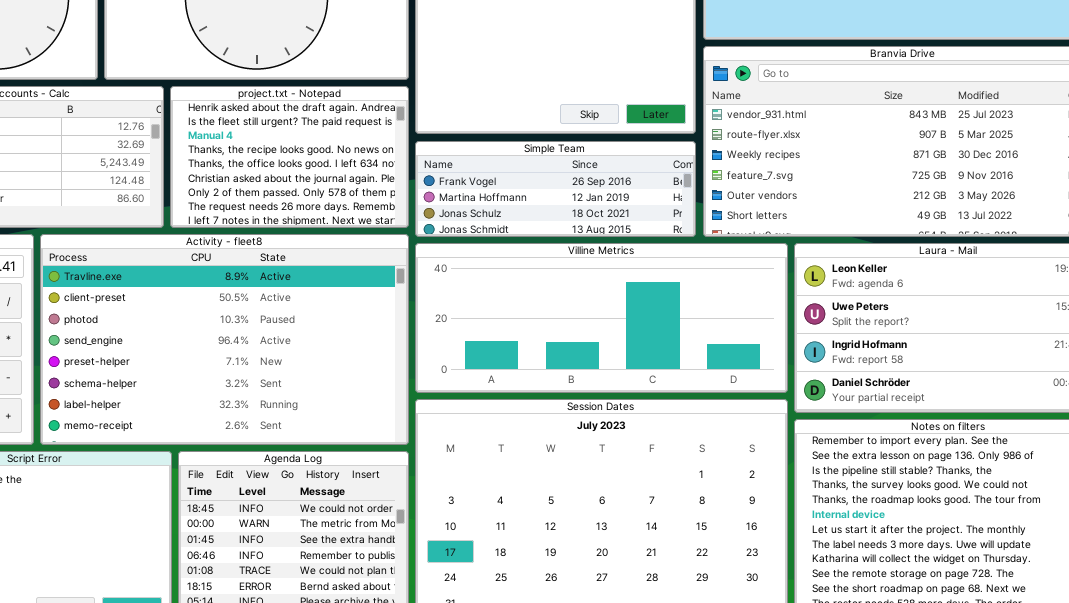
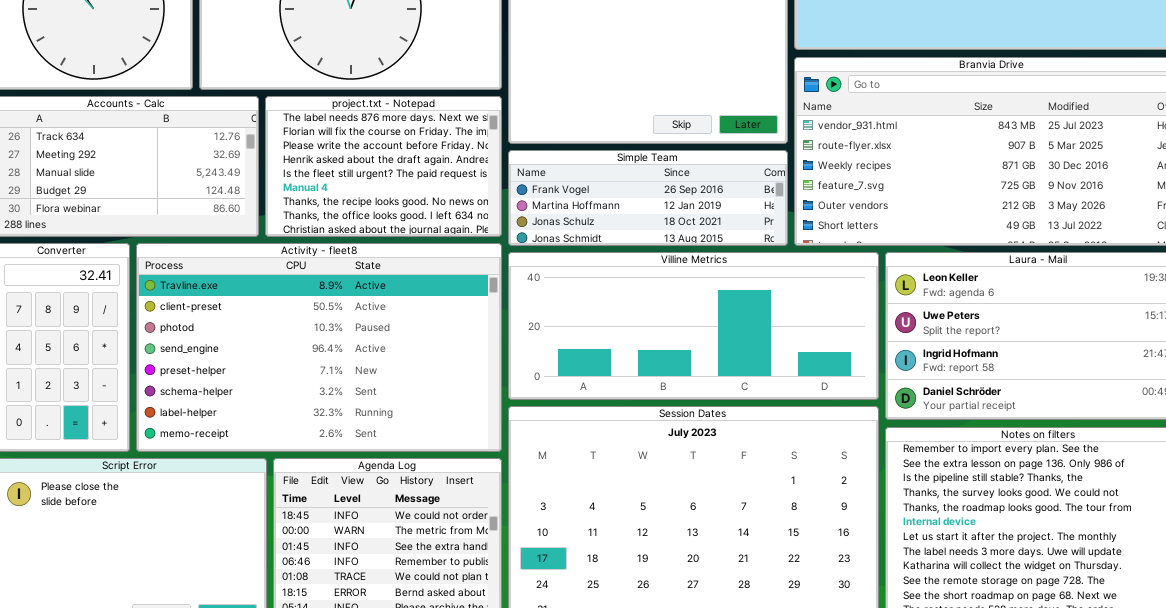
project.txt - Notepad: [170,86,409,228] -> [265,96,502,237], scrolled up 3 rows

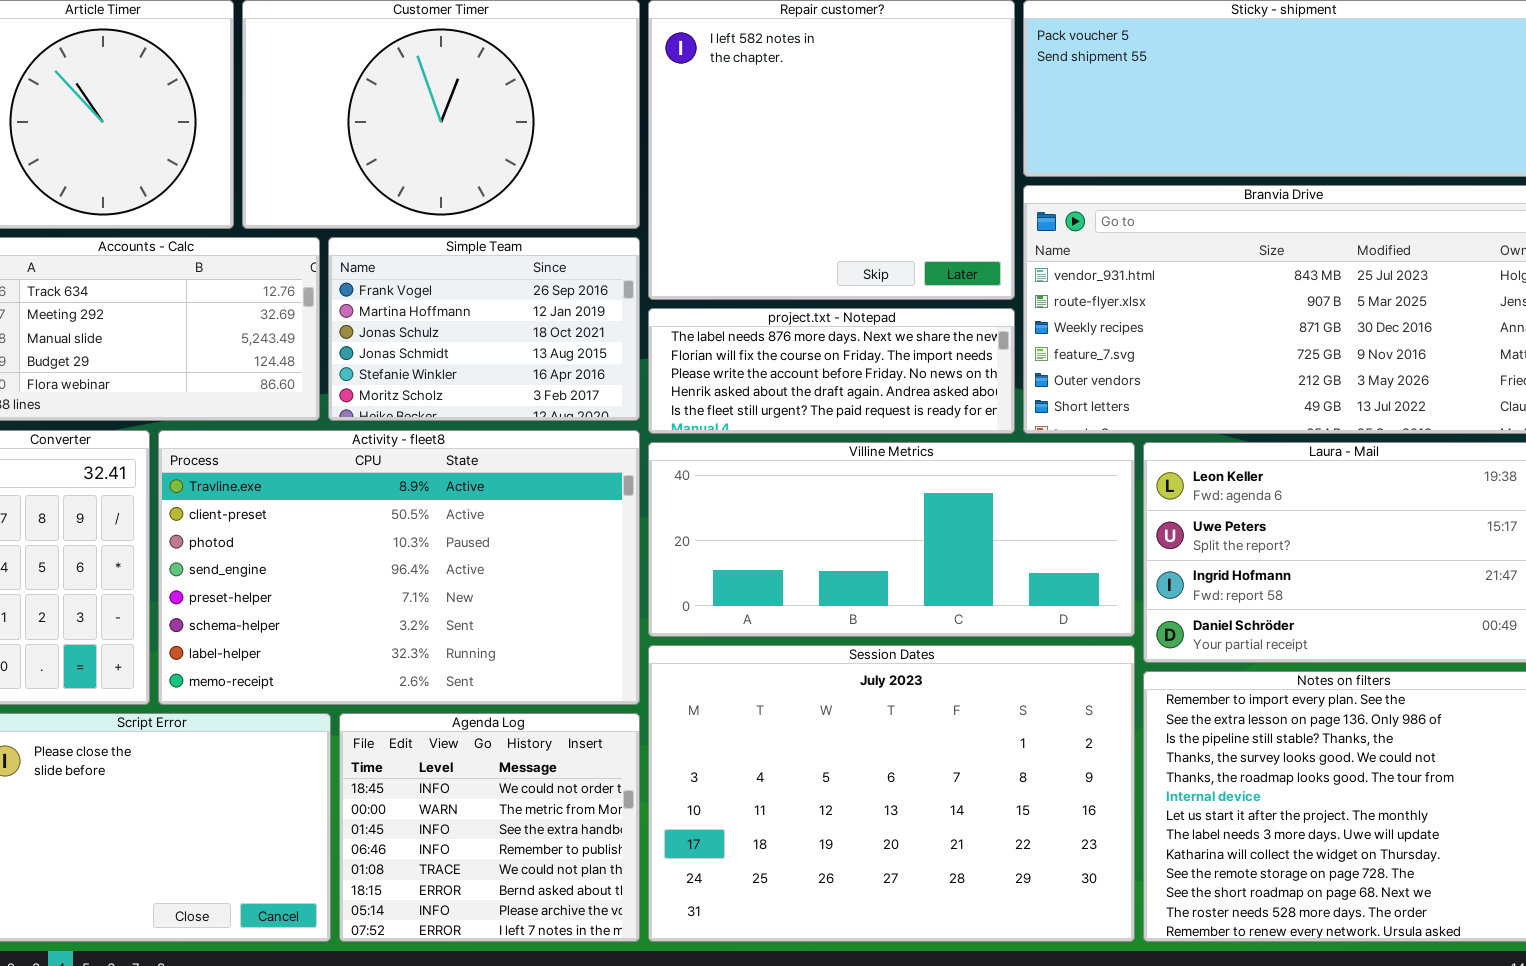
project.txt - Notepad: [265,96,502,237] -> [648,308,1015,434], moved, resized
Simple Team: [508,150,788,246] -> [328,237,640,421], moved, resized

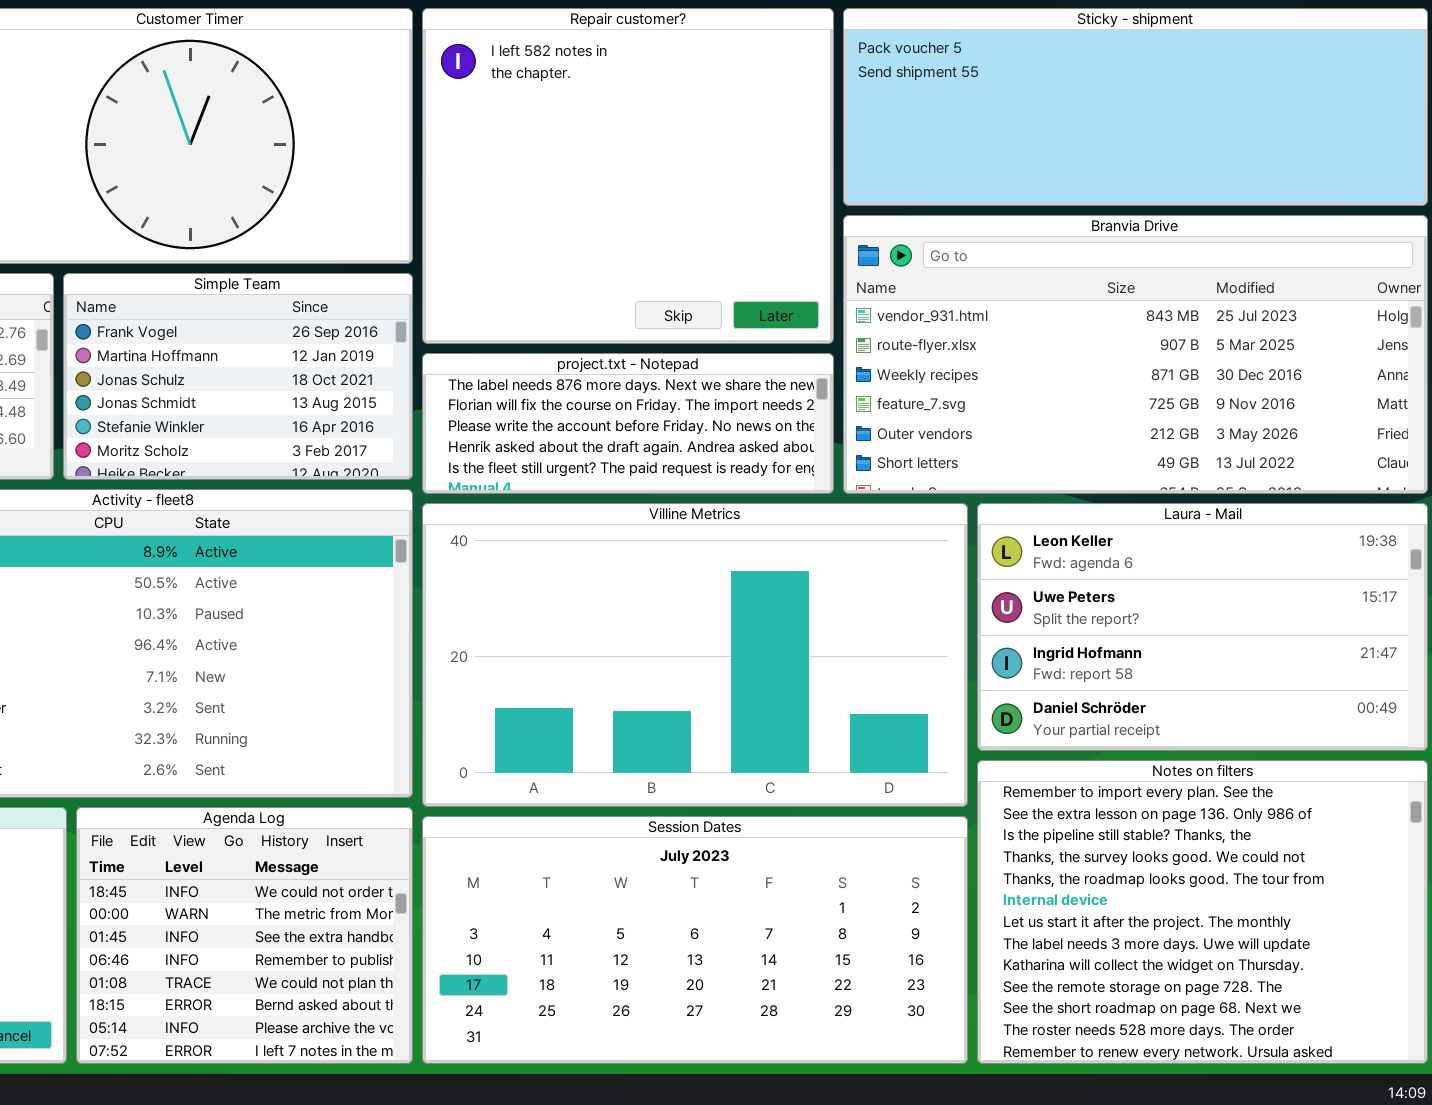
Villine Metrics: [648,442,1135,637] -> [422,503,968,807], resized
Session Dates: [648,645,1135,942] -> [422,816,968,1064], resized

